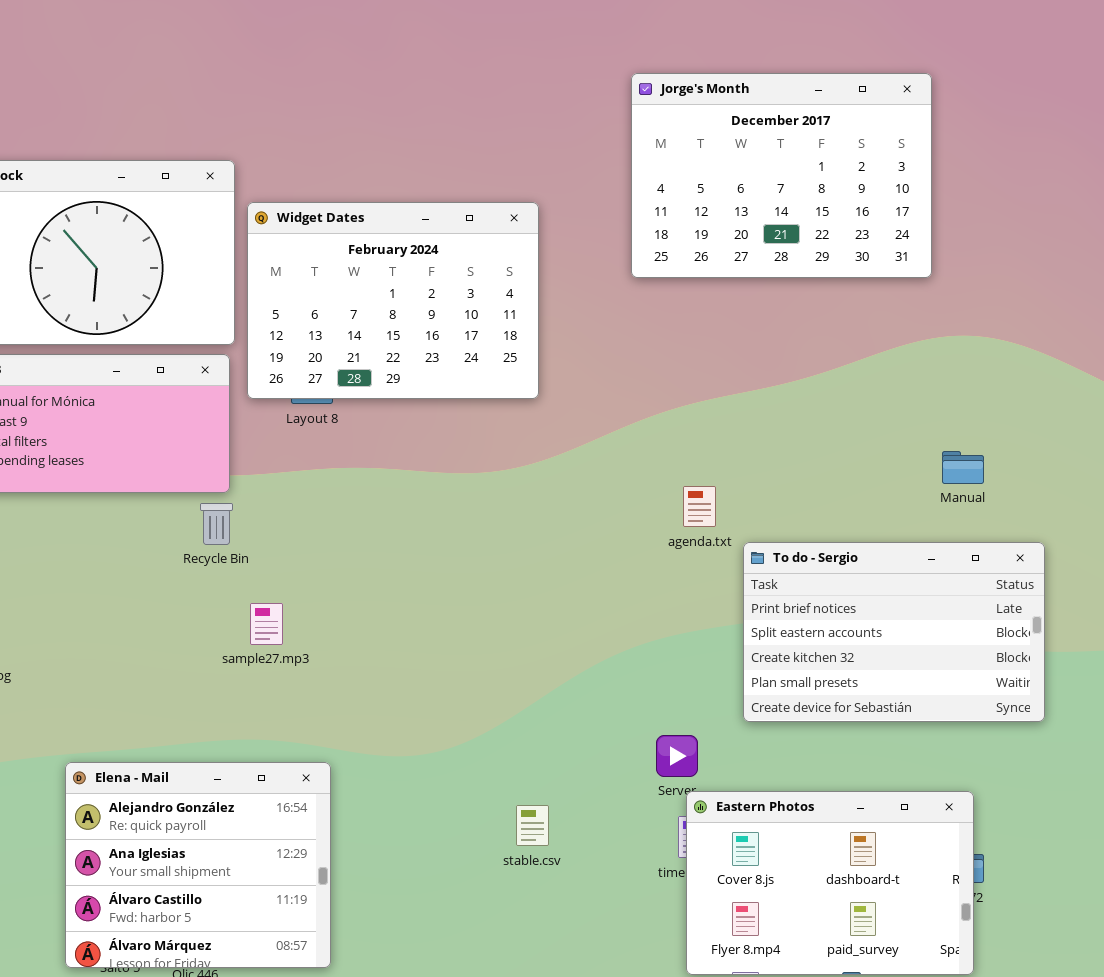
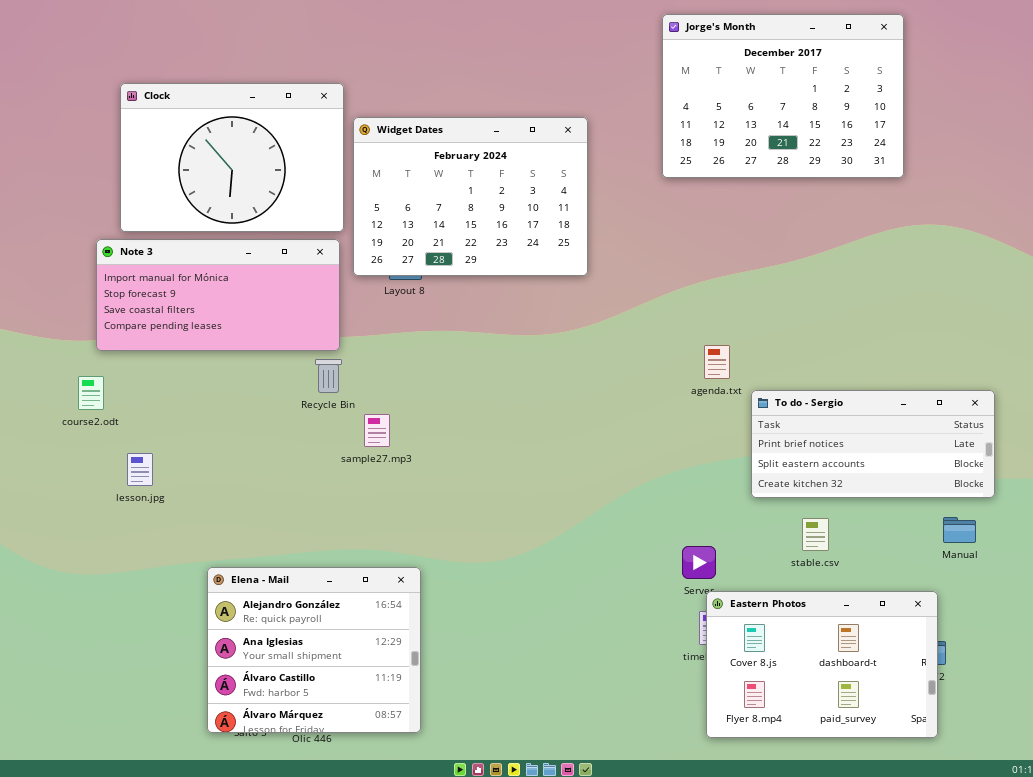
Manual: [942,451,984,484] -> [943,517,976,543], moved
To do - Sergio: [743,542,1045,722] -> [751,390,995,498], resized
sample27.mp3: [250,603,283,645] -> [364,414,390,447], moved
stable.csv: [516,805,549,846] -> [802,518,829,551], moved

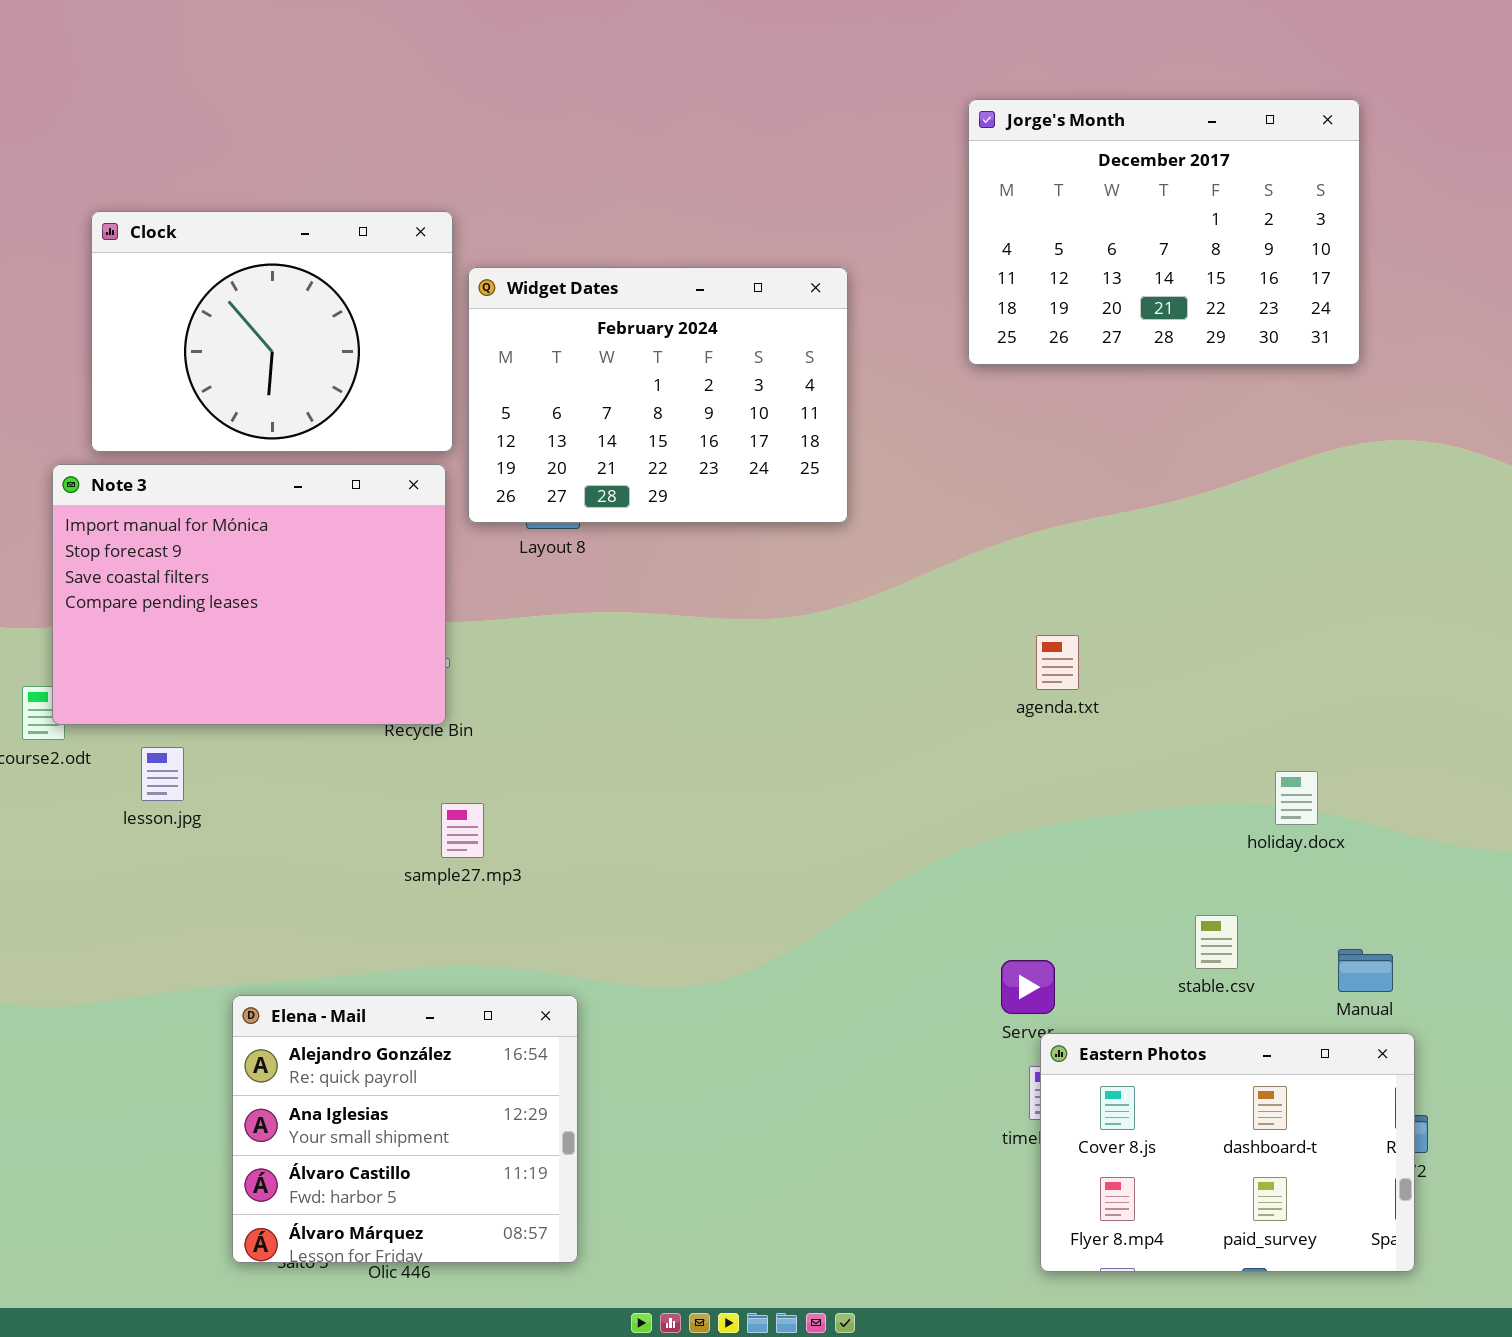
Note 3: [96,239,340,351] -> [52,464,446,725], resized
To do - Sergio: [751,390,995,498] -> none, closed
sample27.mp3: [364,414,390,447] -> [441,803,484,858], moved
lesson.jpg: [127,453,153,486] -> [141,747,184,801], moved
Manual: [943,517,976,543] -> [1338,949,1393,992], moved

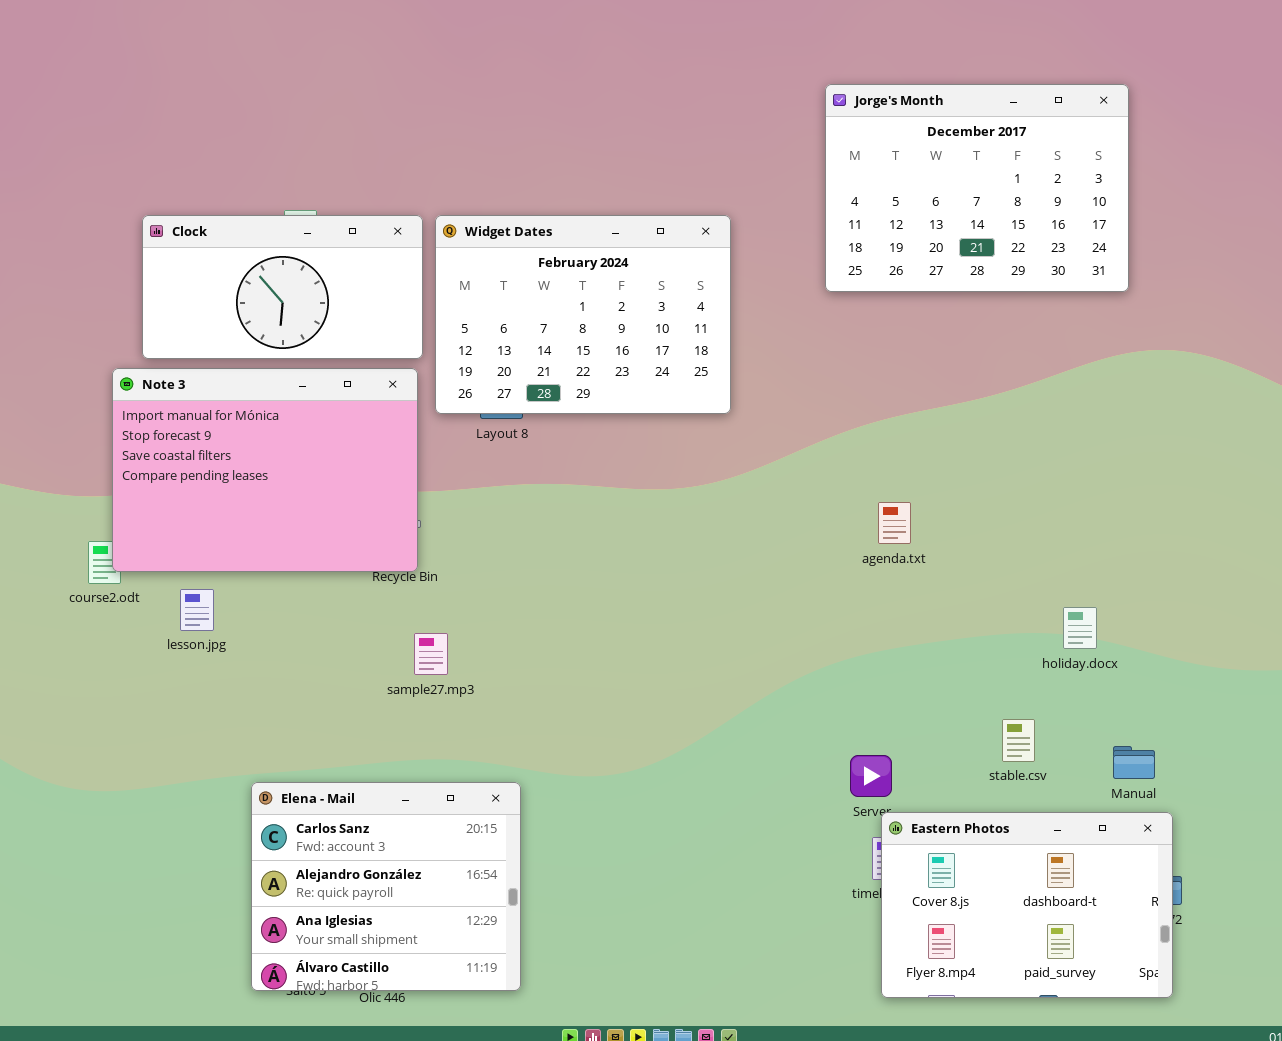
Clock: [91,211,453,452] -> [142,215,423,359], resized
Elena - Mail: [232,995,578,1263] -> [251,782,521,991], scrolled up 1 row

